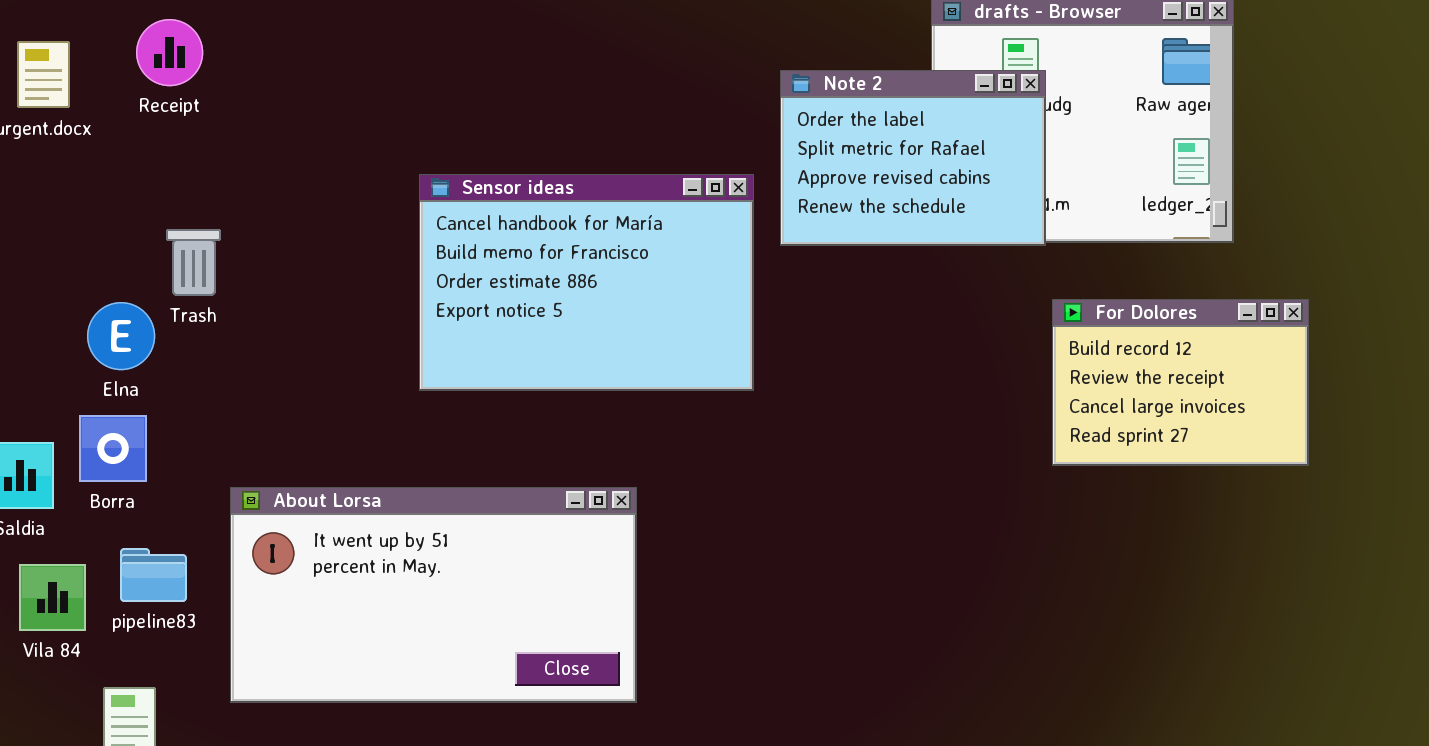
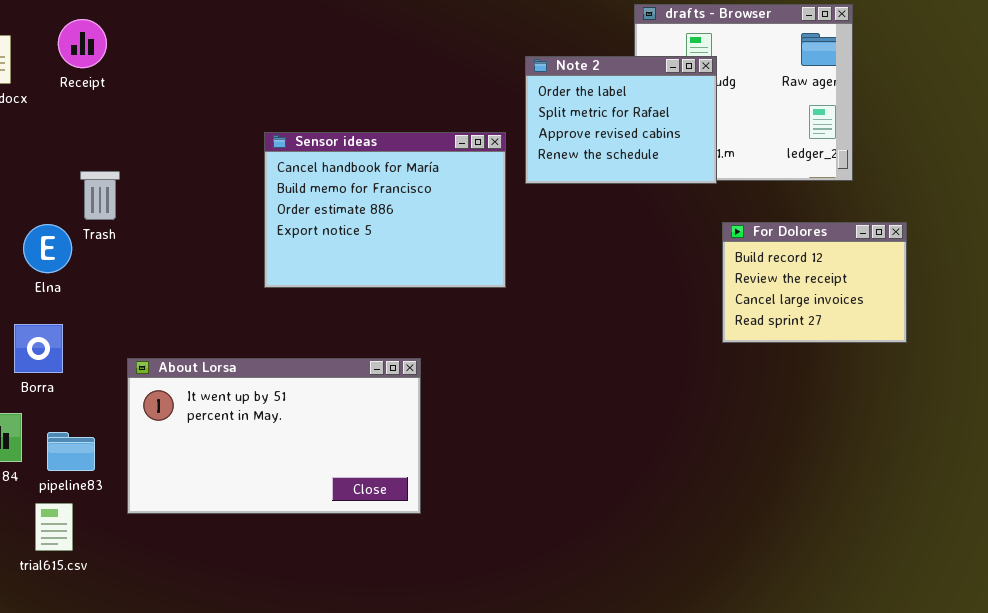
Borra: [79,415,147,482] -> [14,324,63,373], moved
pipeline83: [120,548,187,602] -> [47,432,95,471], moved

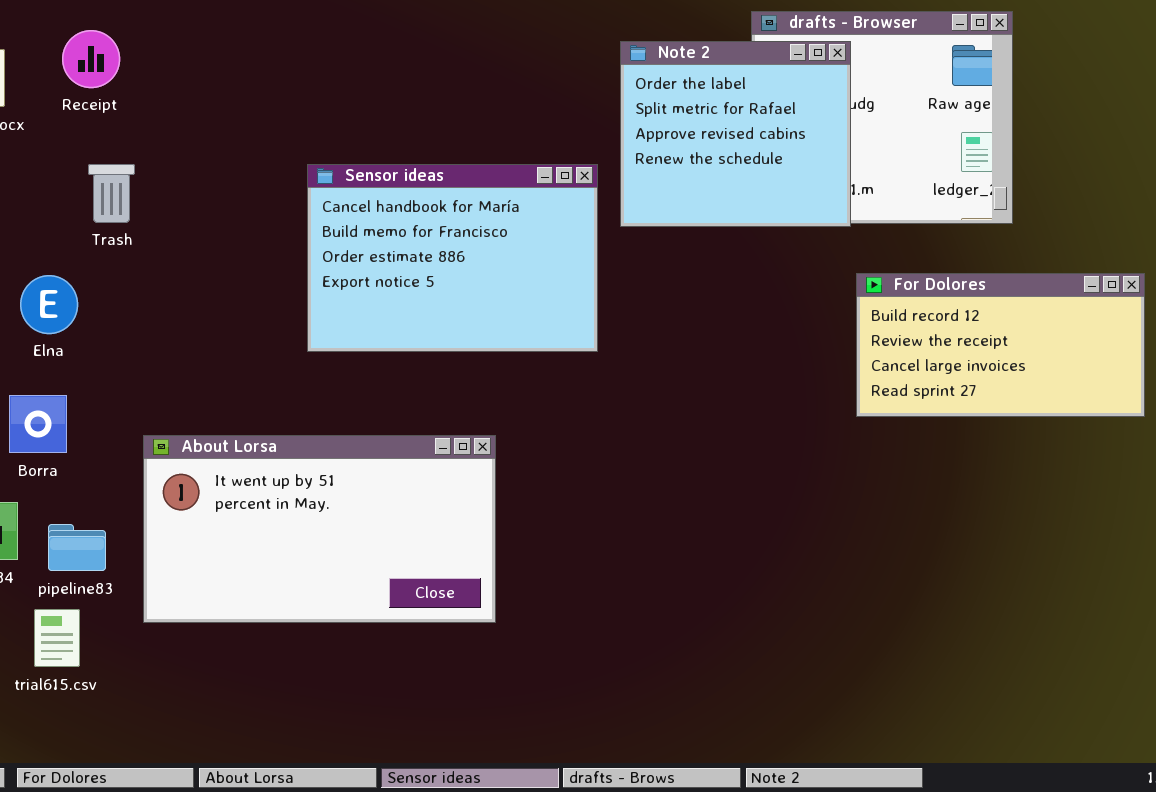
Note 2: [525,56,717,184] -> [620,41,851,227], resized
Trash: [80,171,120,220] -> [88,164,135,223], moved
For Dolores: [722,222,907,343] -> [856,273,1145,417], resized

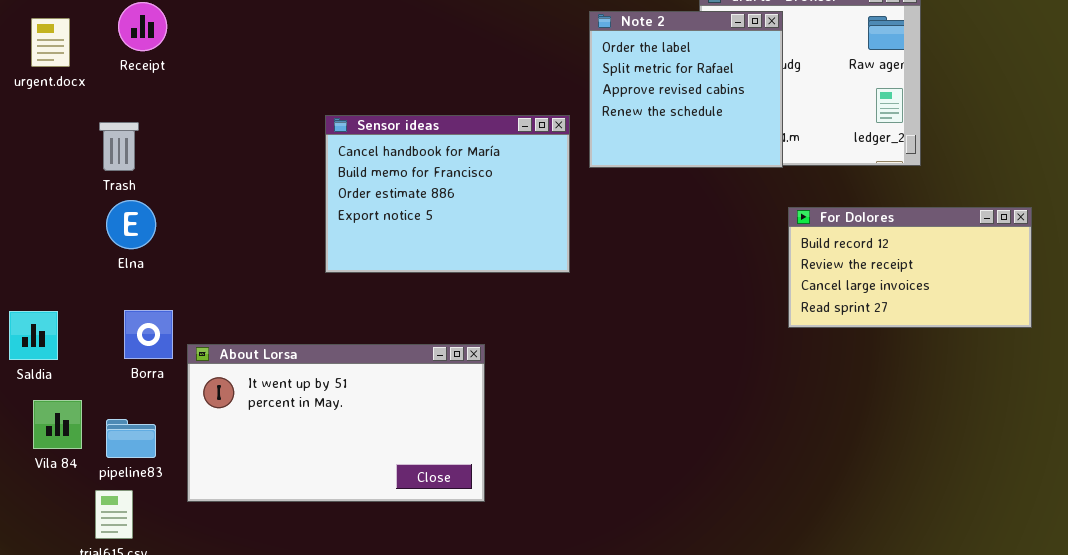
Trash: [88,164,135,223] -> [99,122,139,171], moved
Elna: [20,275,78,334] -> [106,200,156,249], moved
Borra: [9,395,67,453] -> [124,310,173,359], moved

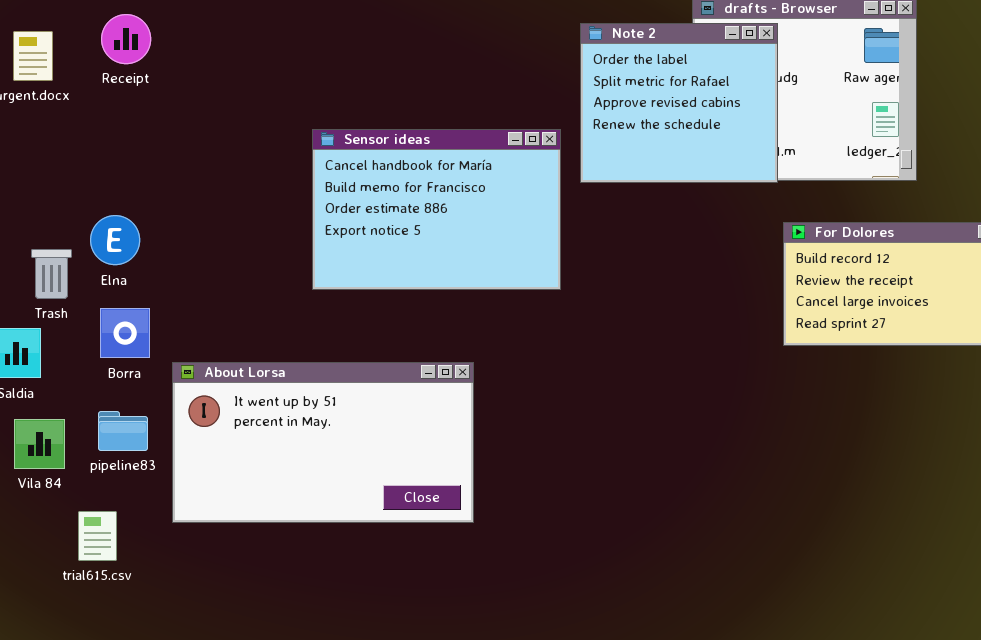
Trash: [99,122,139,171] -> [31,249,72,299], moved
Borra: [124,310,173,359] -> [100,308,150,358], moved
pipeline83: [106,419,156,458] -> [98,411,148,451], moved

